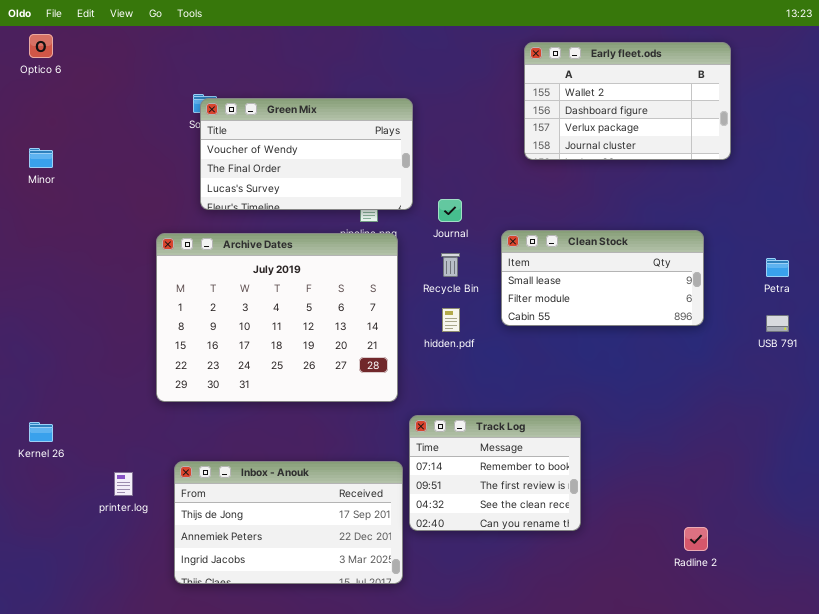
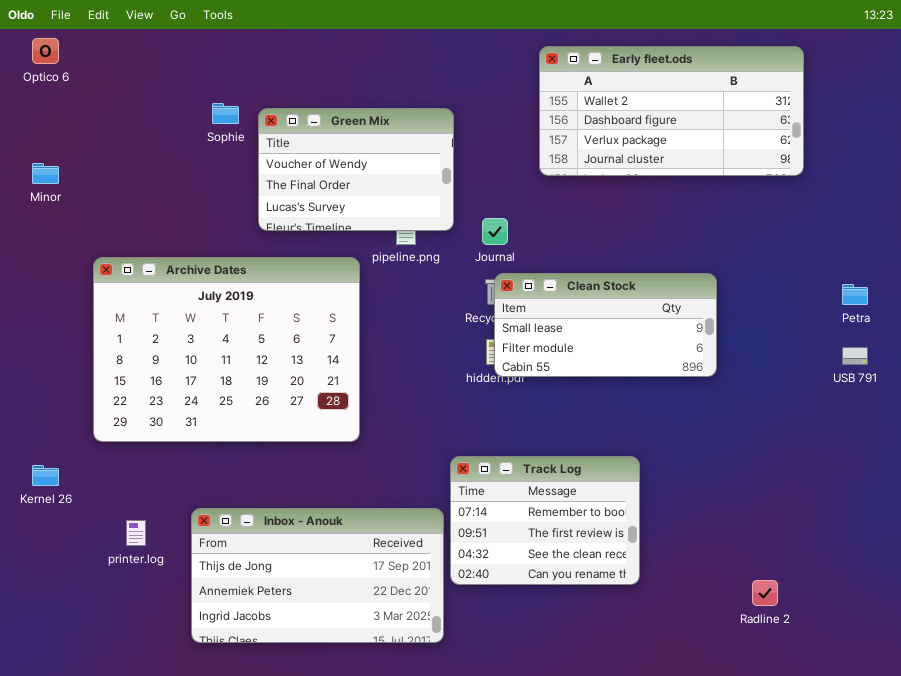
Early fleet.ods: [524,42,731,160] -> [539,46,804,176], resized
Green Mix: [200,98,413,210] -> [258,108,454,231], resized
Clean Stock: [501,230,704,326] -> [494,273,717,377], moved
Archive Dates: [156,233,398,402] -> [93,257,360,442], moved

